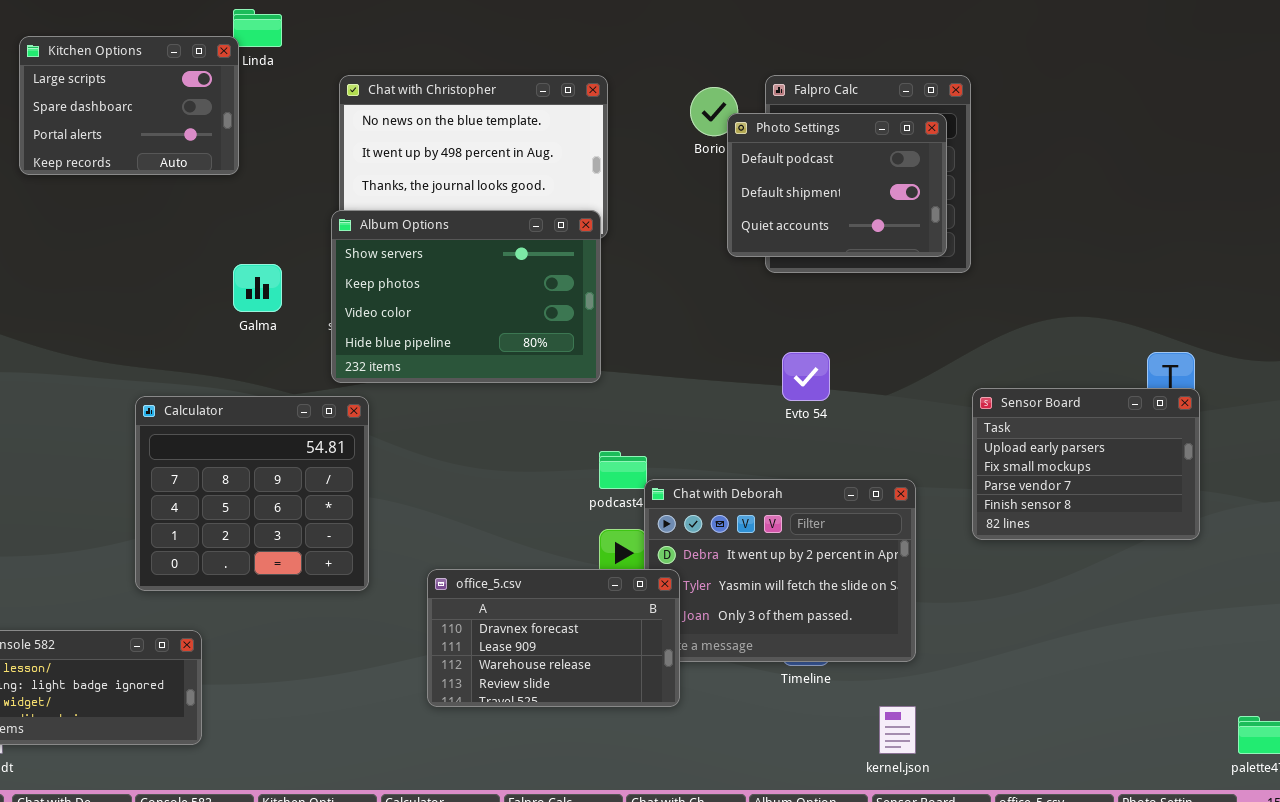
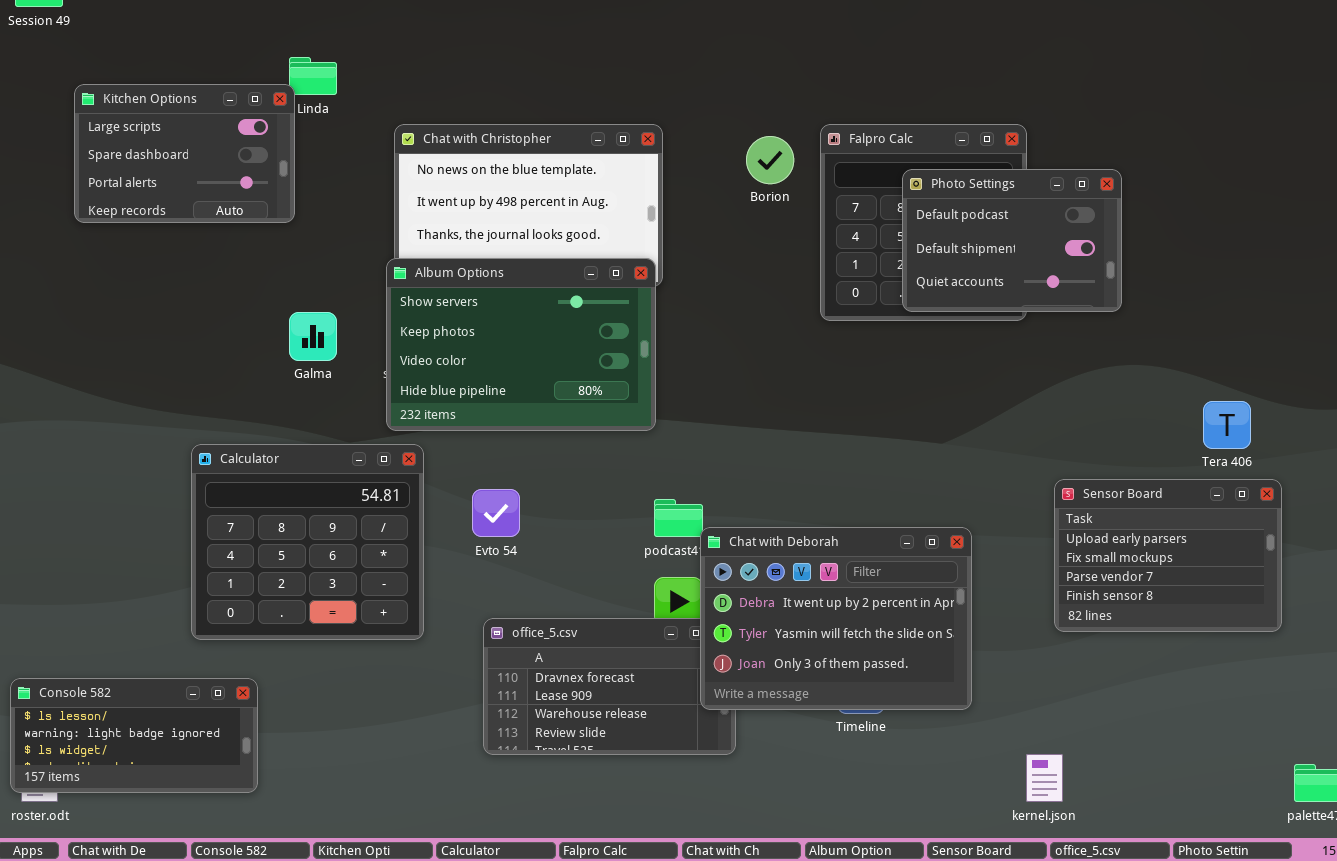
Photo Settings: [727,113,947,257] -> [902,169,1122,312], moved
Evto 54: [782,352,830,401] -> [472,489,520,537], moved
Sensor Board: [972,388,1200,540] -> [1054,479,1282,632], moved
Chat with Deborah: [644,479,916,662] -> [700,527,972,710], raised
kernel.json: [879,706,916,754] -> [1026,754,1063,802], moved

